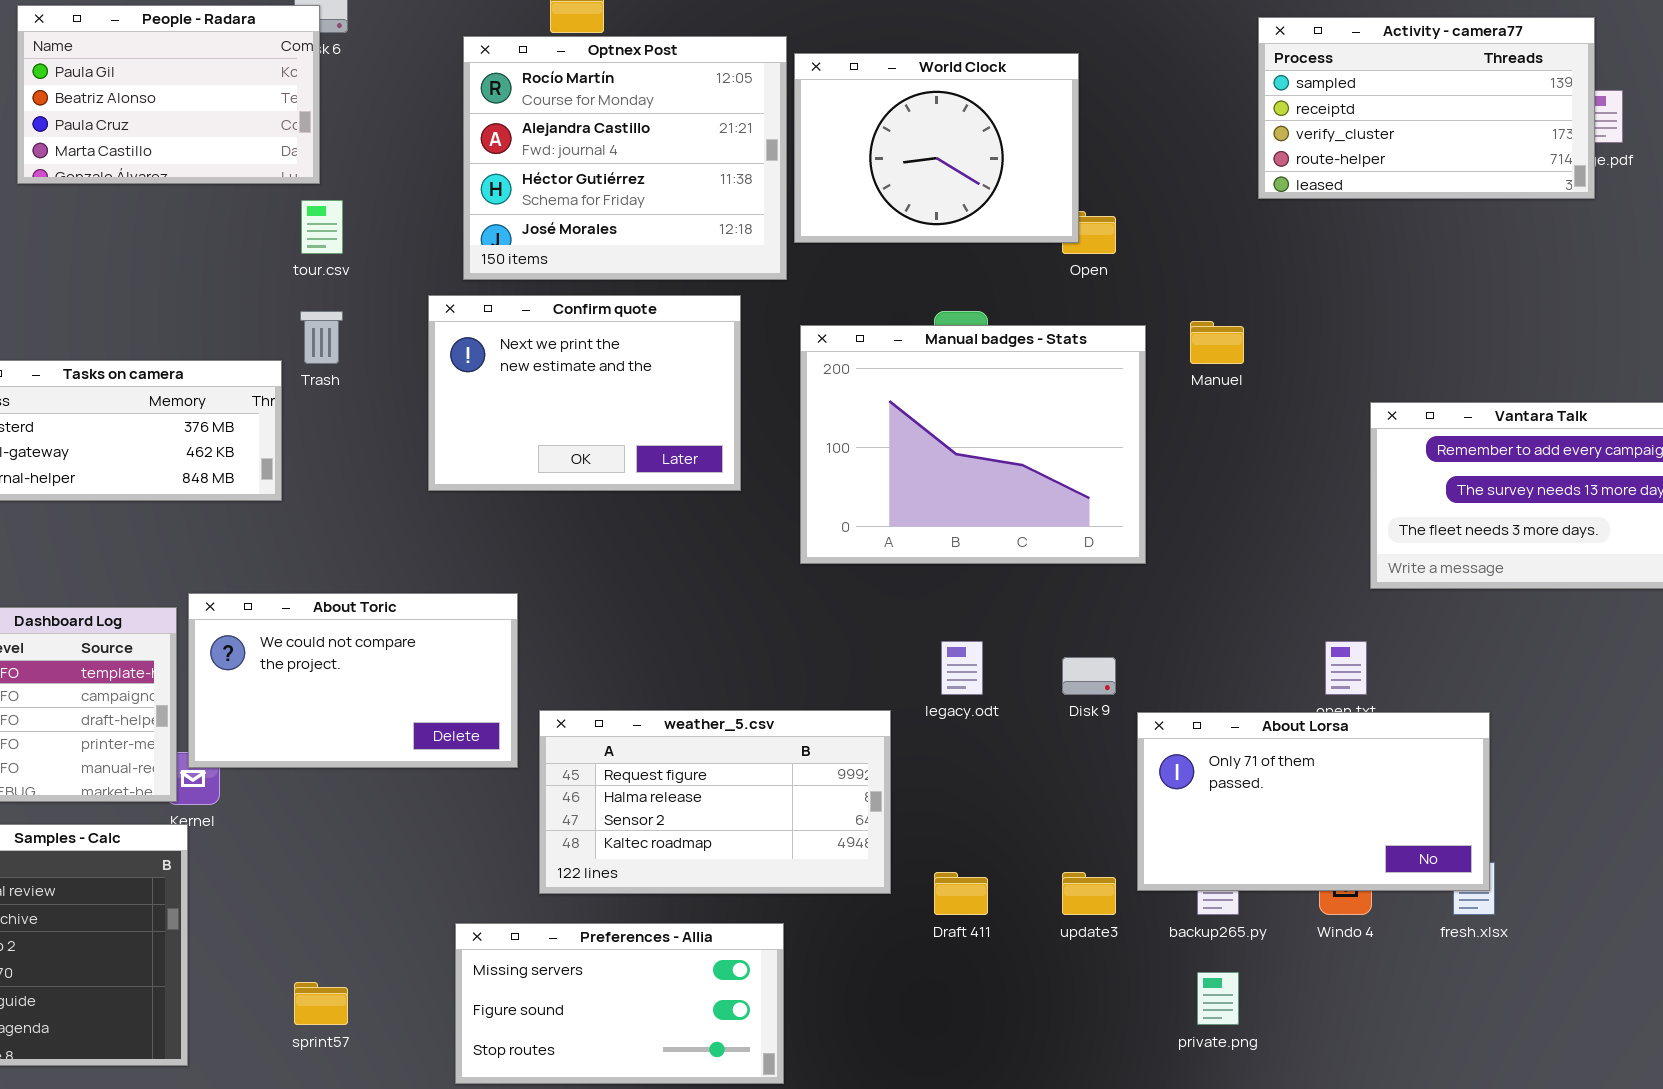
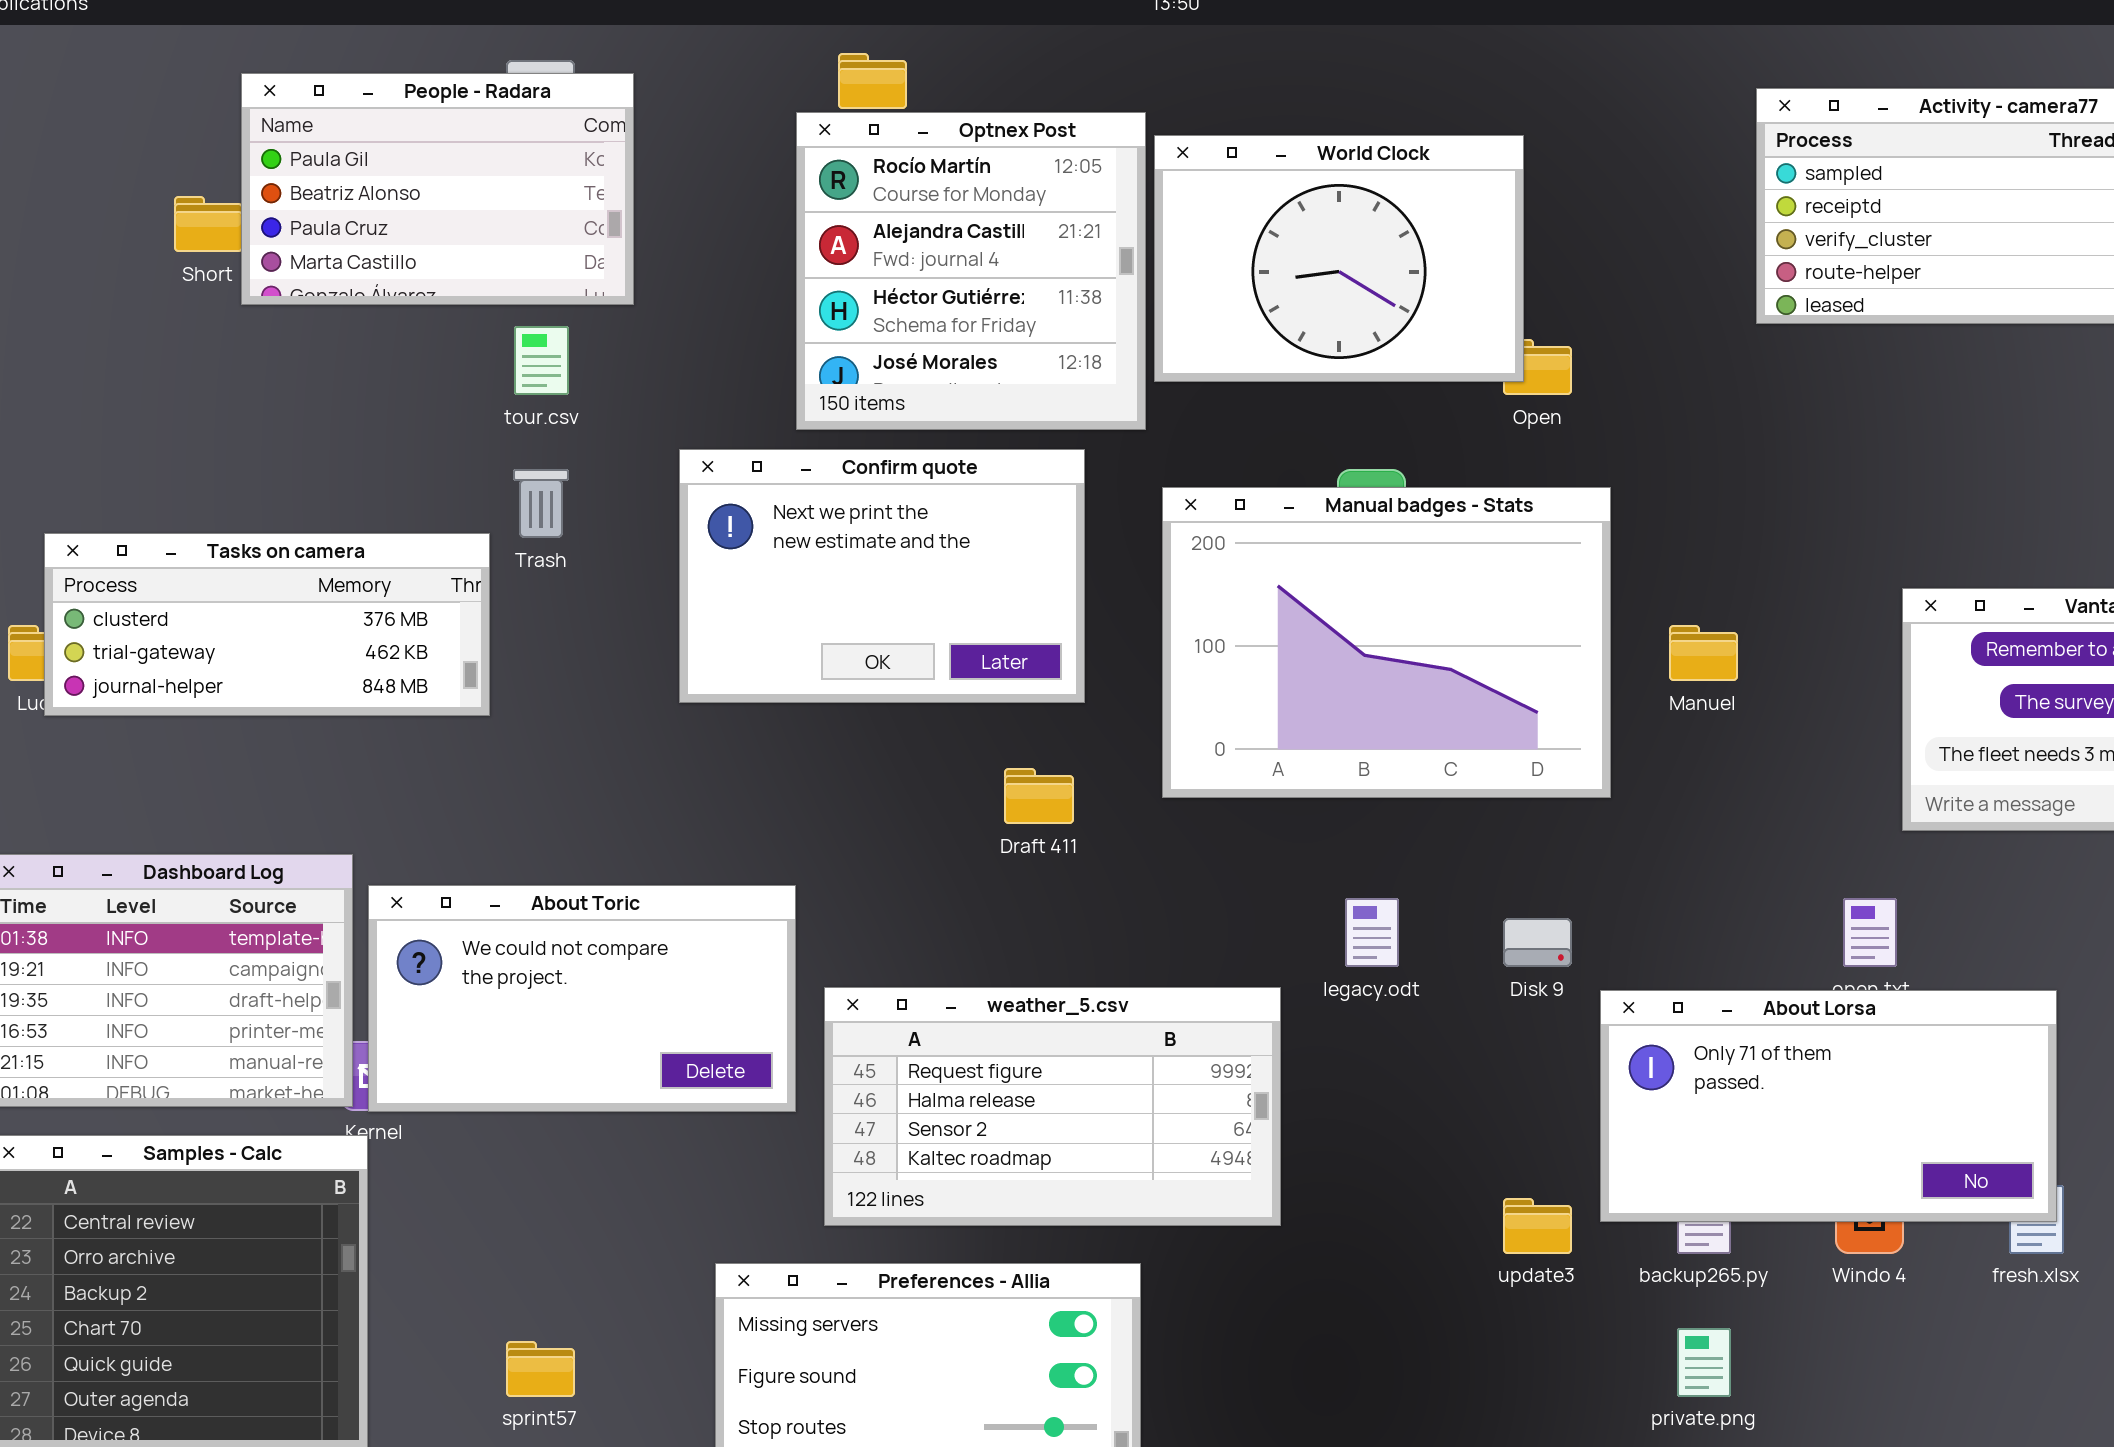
People - Radara: [17,5,320,184] -> [241,73,634,305], moved
Optnex Post: [463,36,787,280] -> [796,112,1146,430], resized
Manuel: [1190,321,1244,364] -> [1669,625,1738,681], moved
About Toric: [188,593,518,768] -> [368,885,796,1112], moved
Draft 411: [934,872,988,915] -> [1004,768,1074,824], moved

